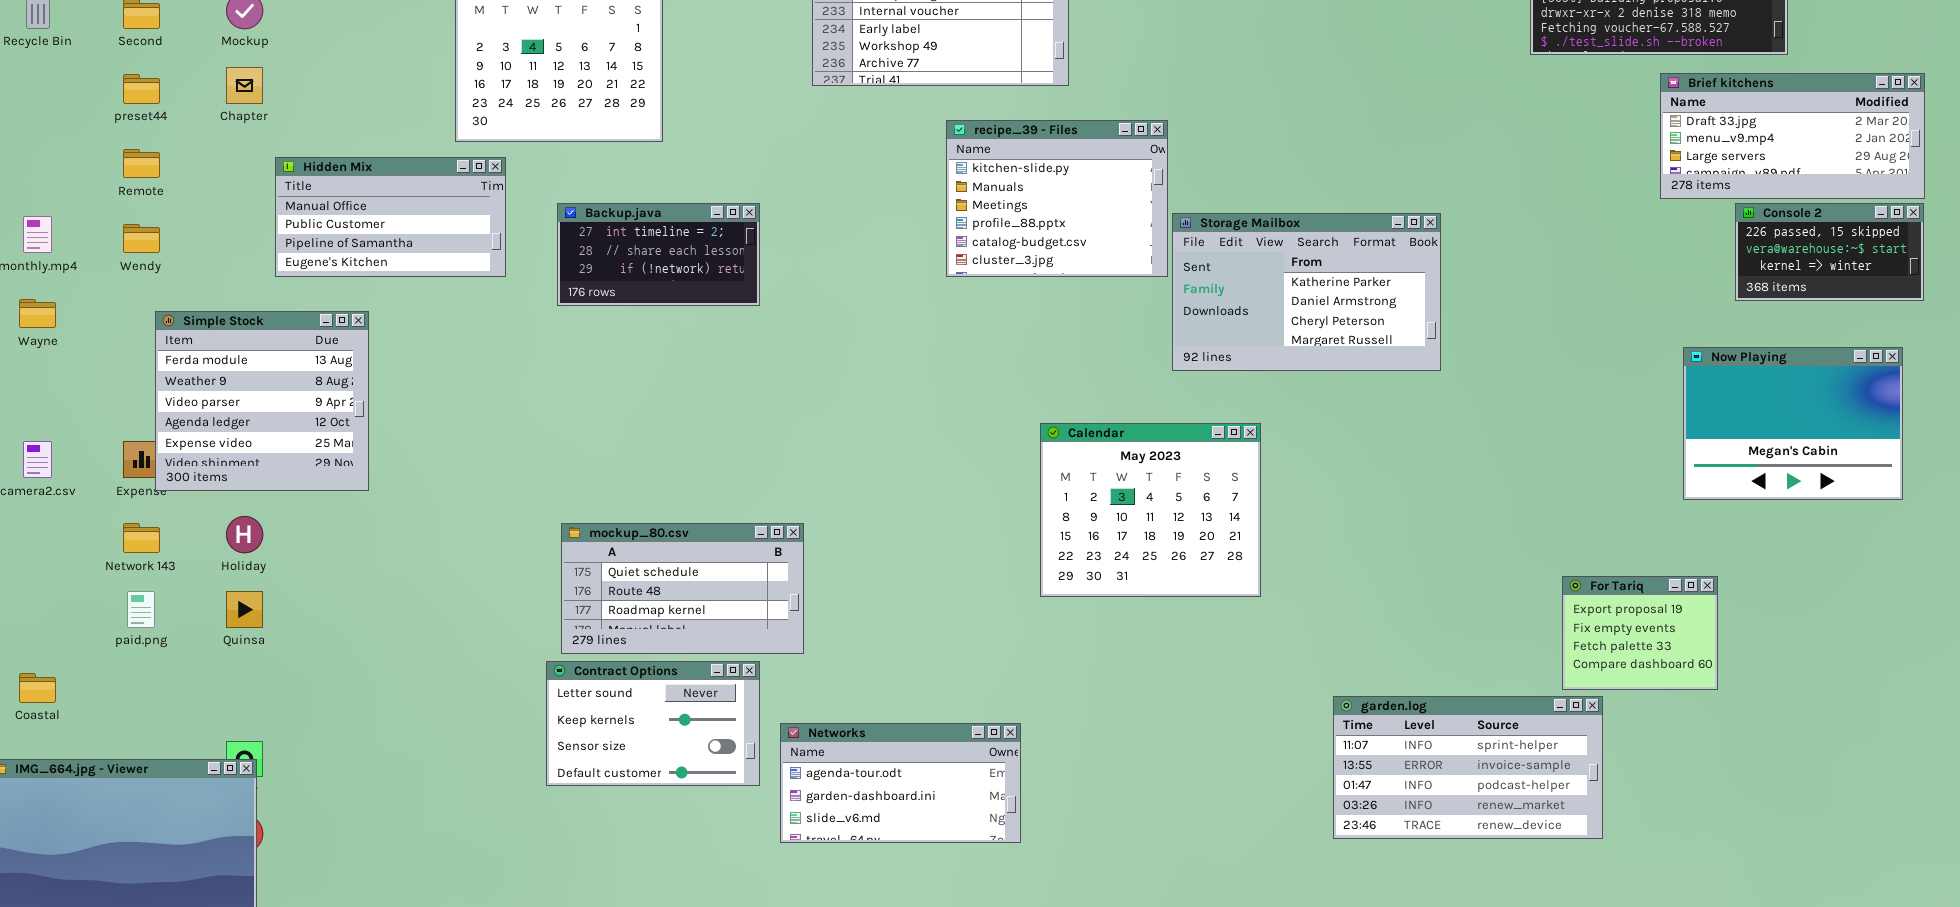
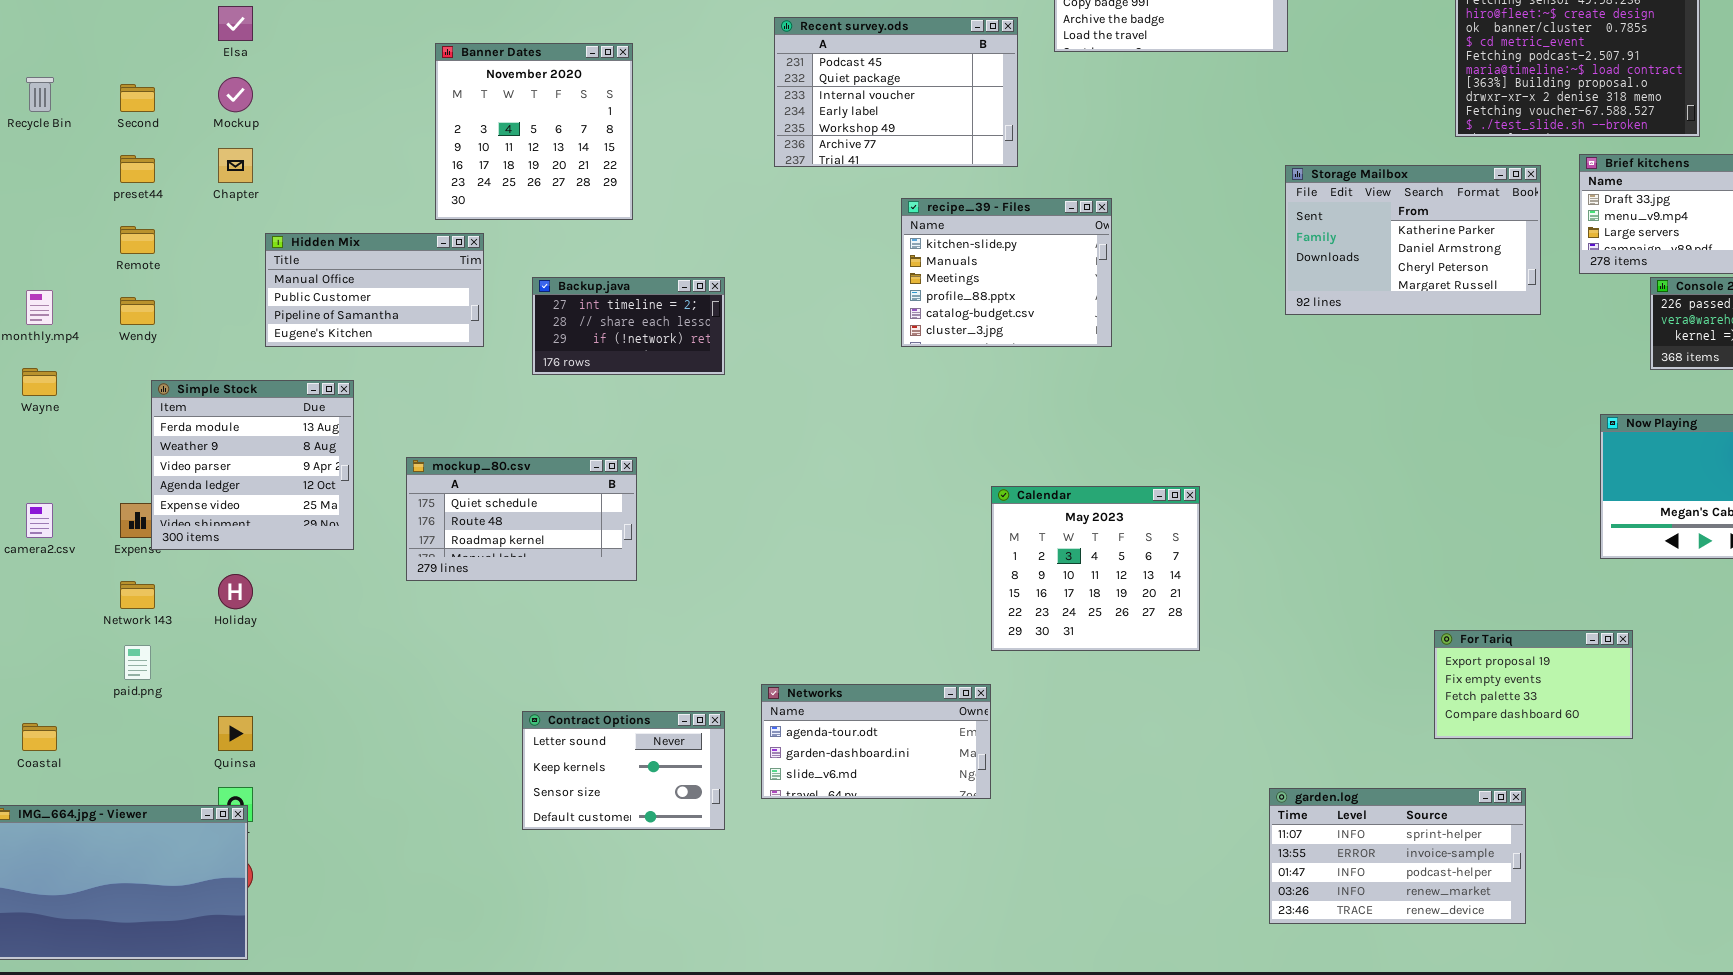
Storage Mailbox: [1172,213,1441,371] -> [1285,165,1541,315], moved
mockup_80.csv: [561,523,804,654] -> [406,457,637,581], moved
For Tariq: [1562,576,1718,690] -> [1434,630,1633,739], resized
Quinsa: [226,591,263,628] -> [218,716,253,751], moved
garden.log: [1333,696,1603,839] -> [1269,788,1526,924], moved
Networks: [780,723,1021,843] -> [761,684,991,799], moved

